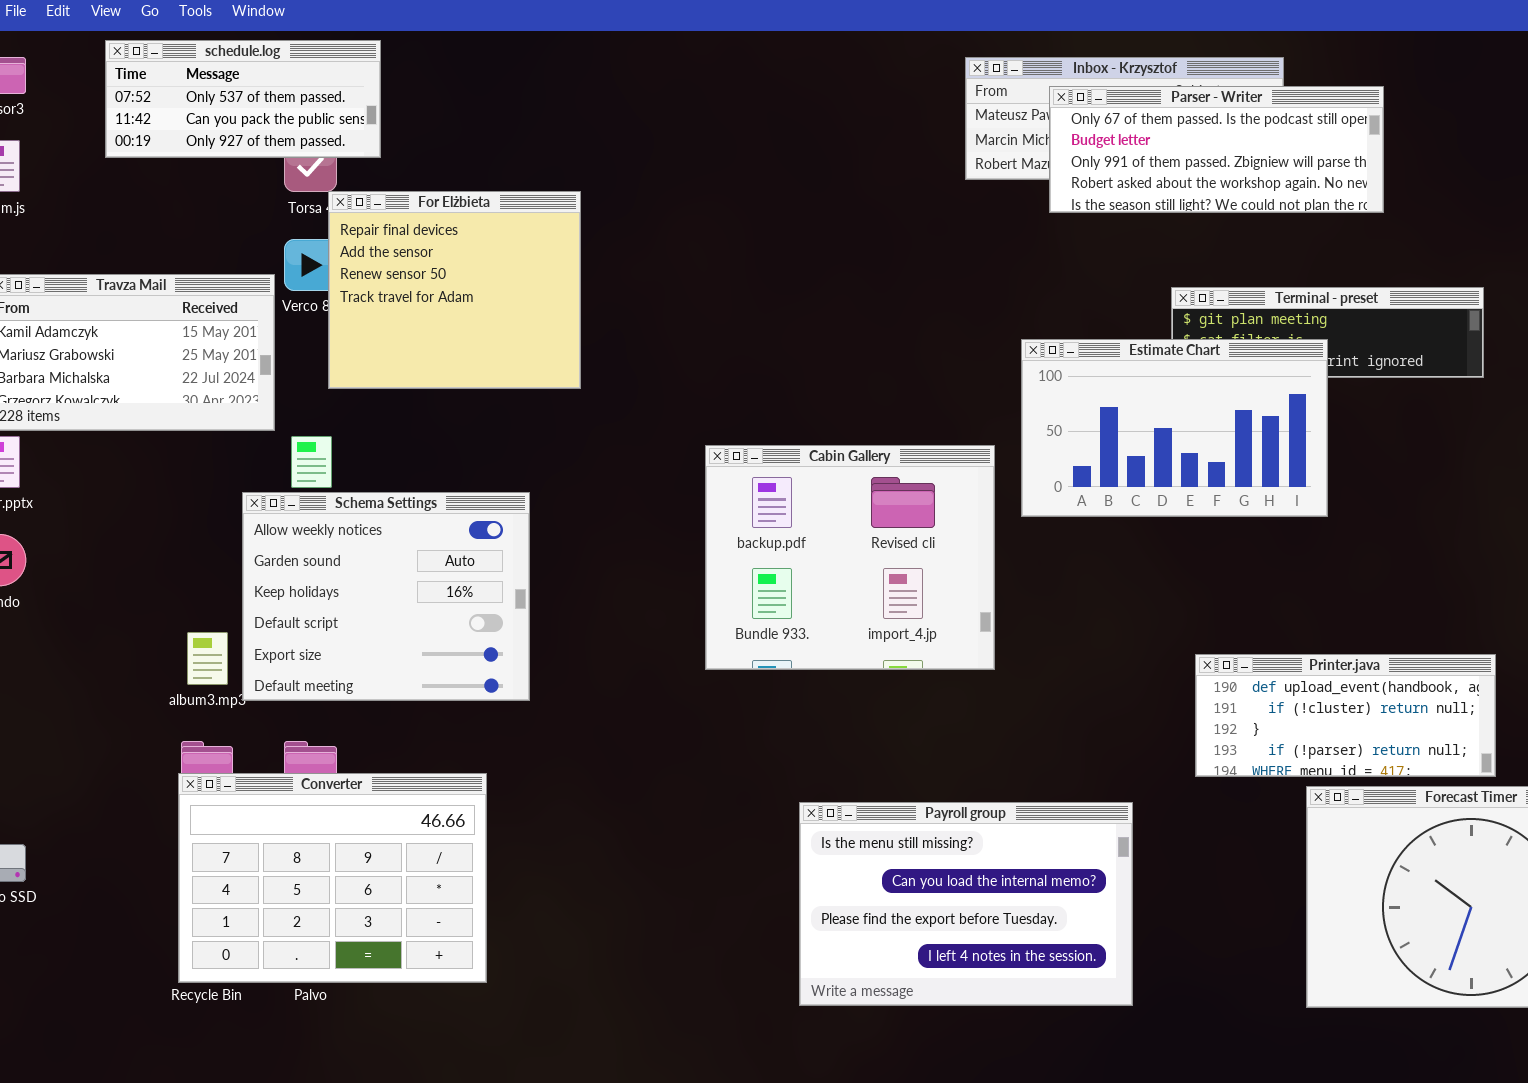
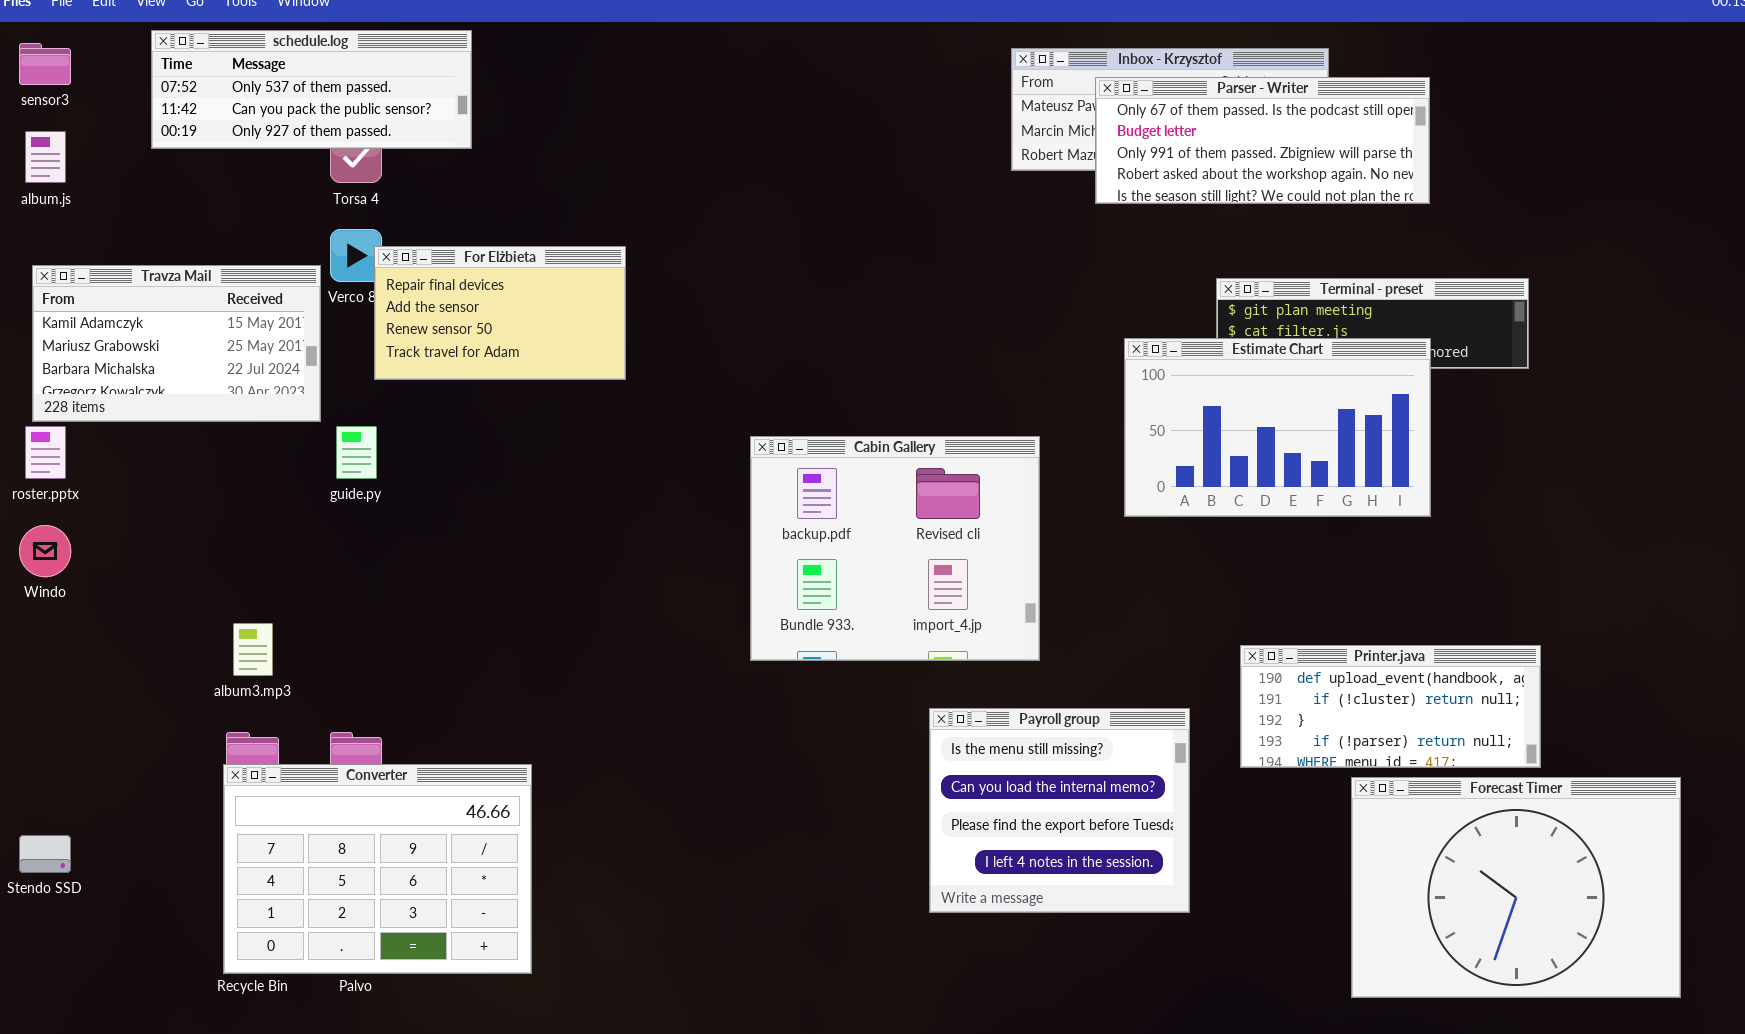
schedule.log: [105,40,381,158] -> [151,30,472,149], resized
For Elżbieta: [328,191,581,389] -> [374,246,626,380], resized
Estimate Chart: [1021,339,1328,517] -> [1124,338,1431,517], moved
Schema Settings: [242,492,530,701] -> none, closed
Payroll group: [799,802,1133,1006] -> [929,708,1190,913], moved, resized

